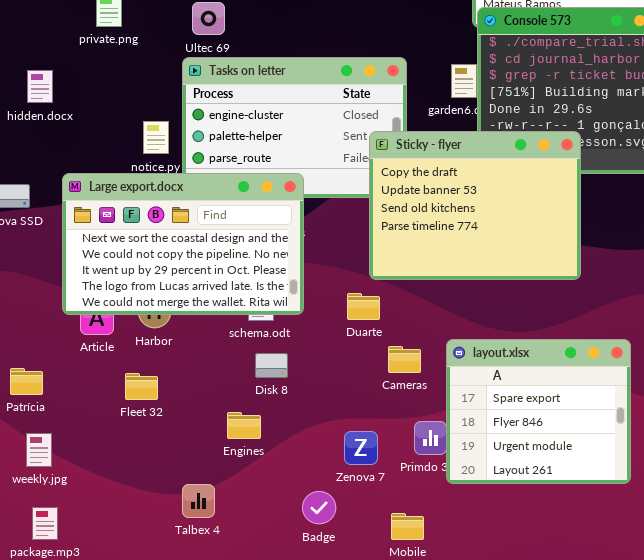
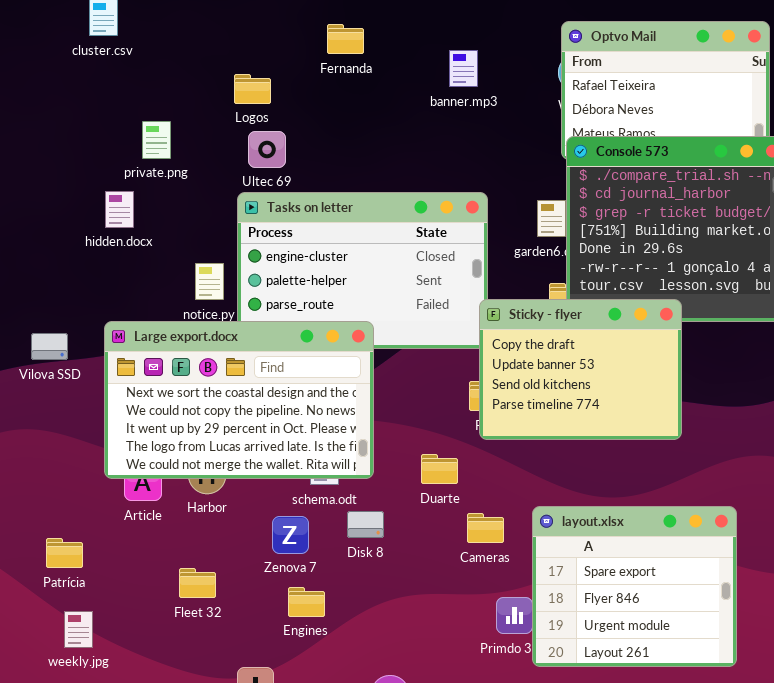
hidden.docx: [27,70,53,103] -> [105,191,134,228], moved
Sticky - flyer: [369,131,581,280] -> [479,299,682,440], resized
Disk 8: [255,353,288,378] -> [347,511,384,538], moved
Fleet 32: [125,373,158,400] -> [179,568,216,598], moved
Zenova 7: [344,431,378,465] -> [272,516,309,554], moved

